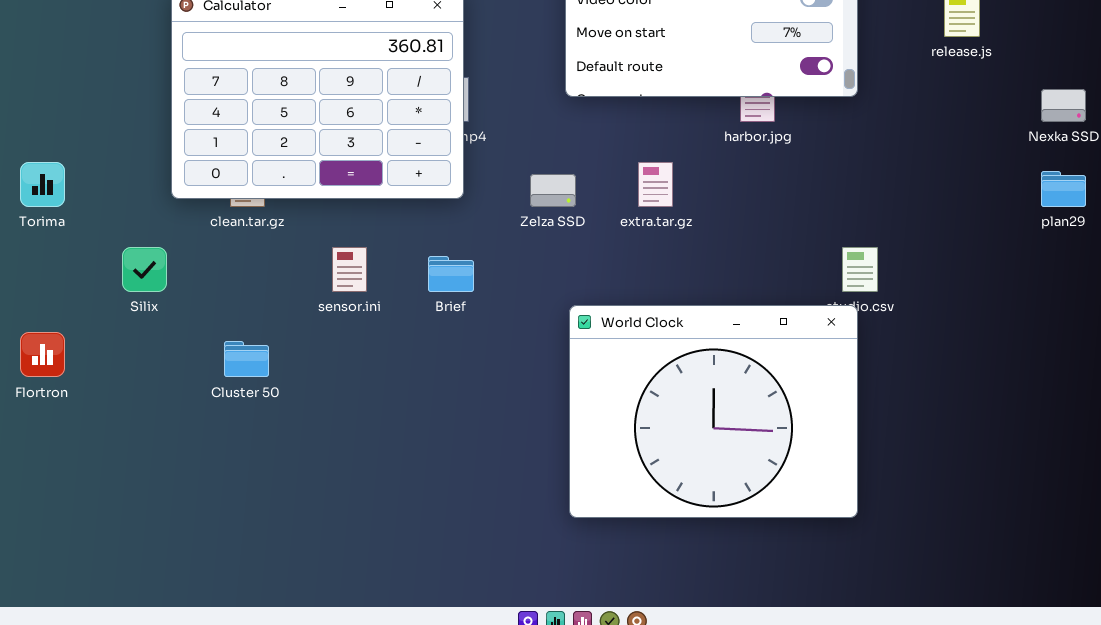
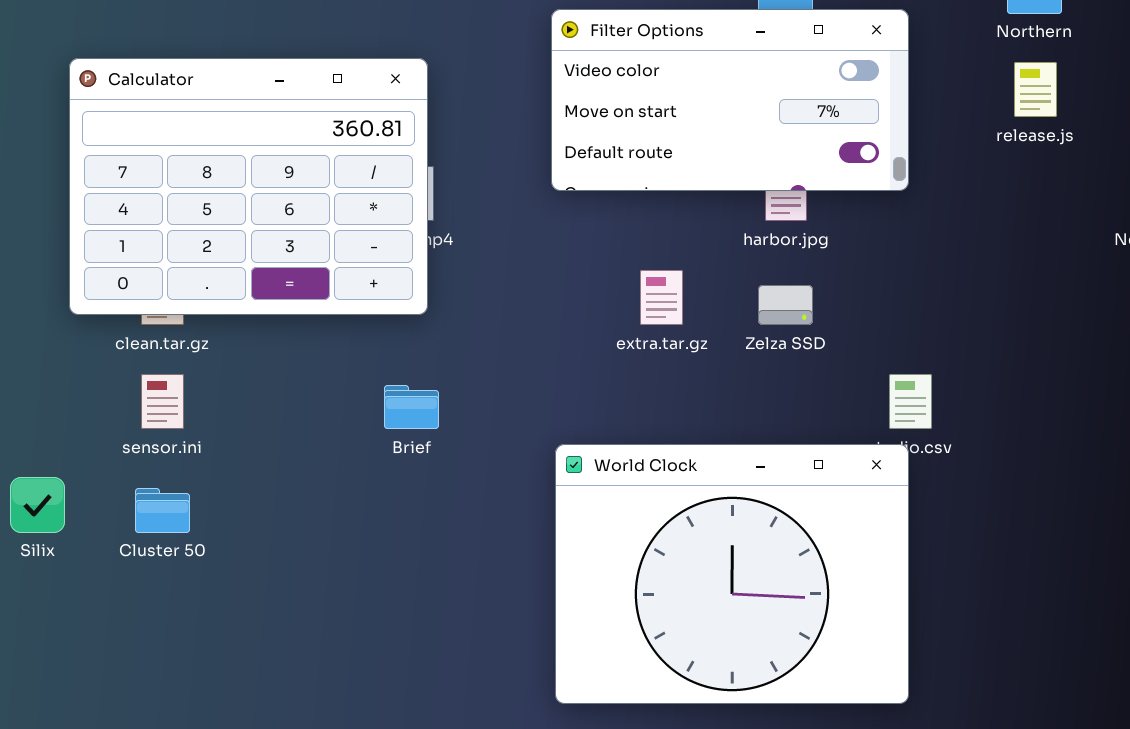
Zelza SSD: [530,174,576,207] -> [758,285,813,325], moved
Silix: [122,247,167,292] -> [10,477,65,533], moved
sensor.ini: [332,247,367,292] -> [141,374,184,429], moved

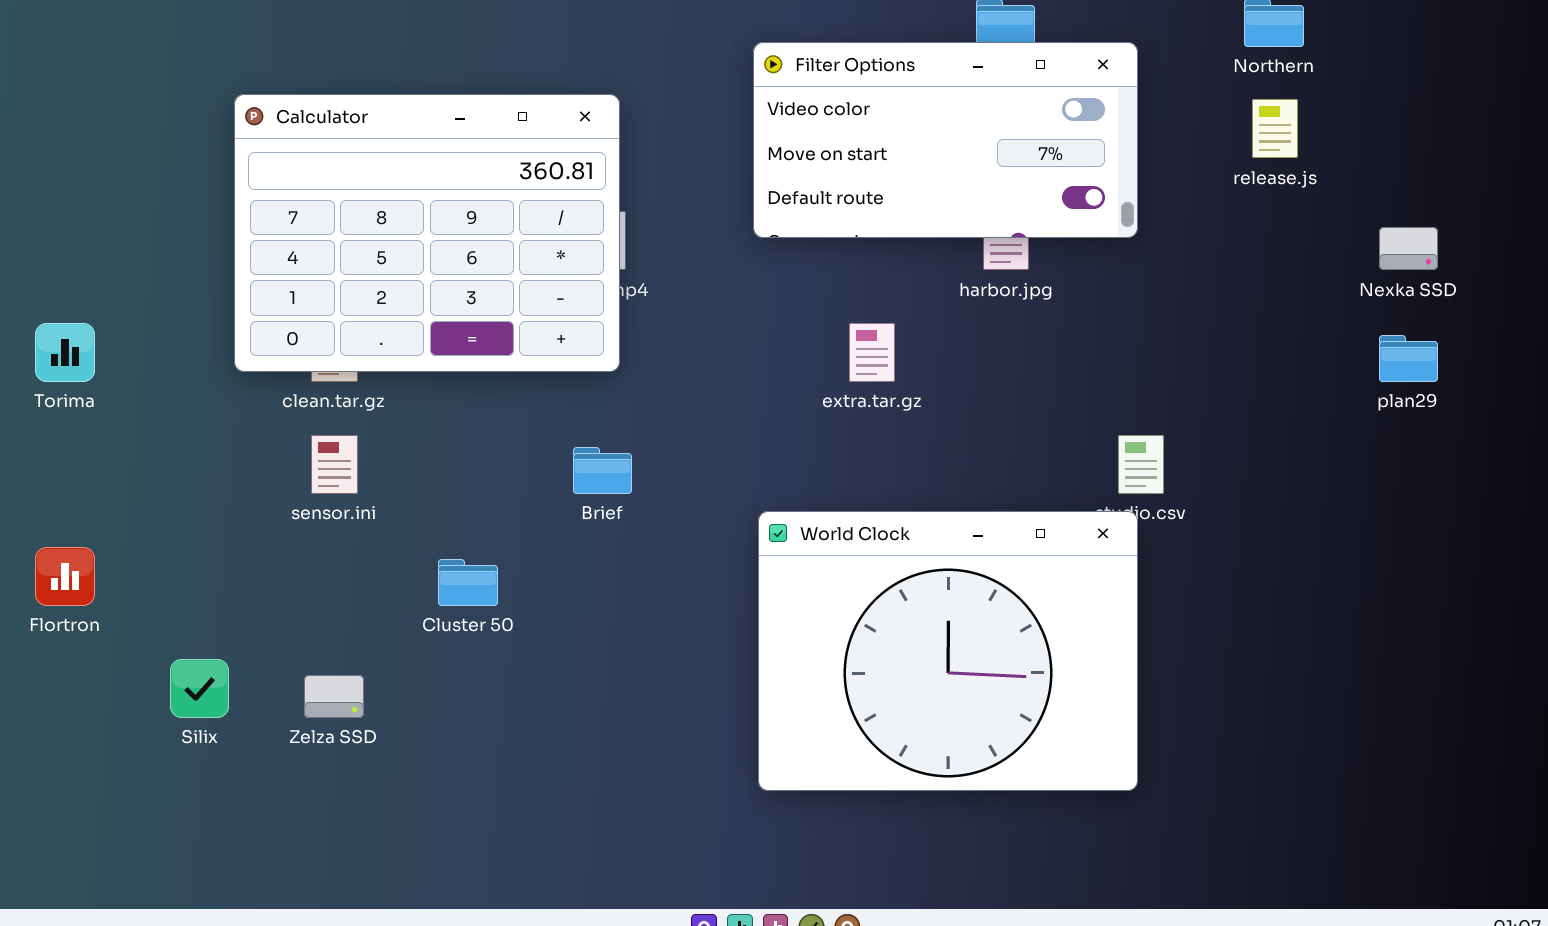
Zelza SSD: [758,285,813,325] -> [304,675,364,718], moved
Silix: [10,477,65,533] -> [170,659,229,718], moved
Cluster 50: [135,488,190,533] -> [438,559,498,606], moved

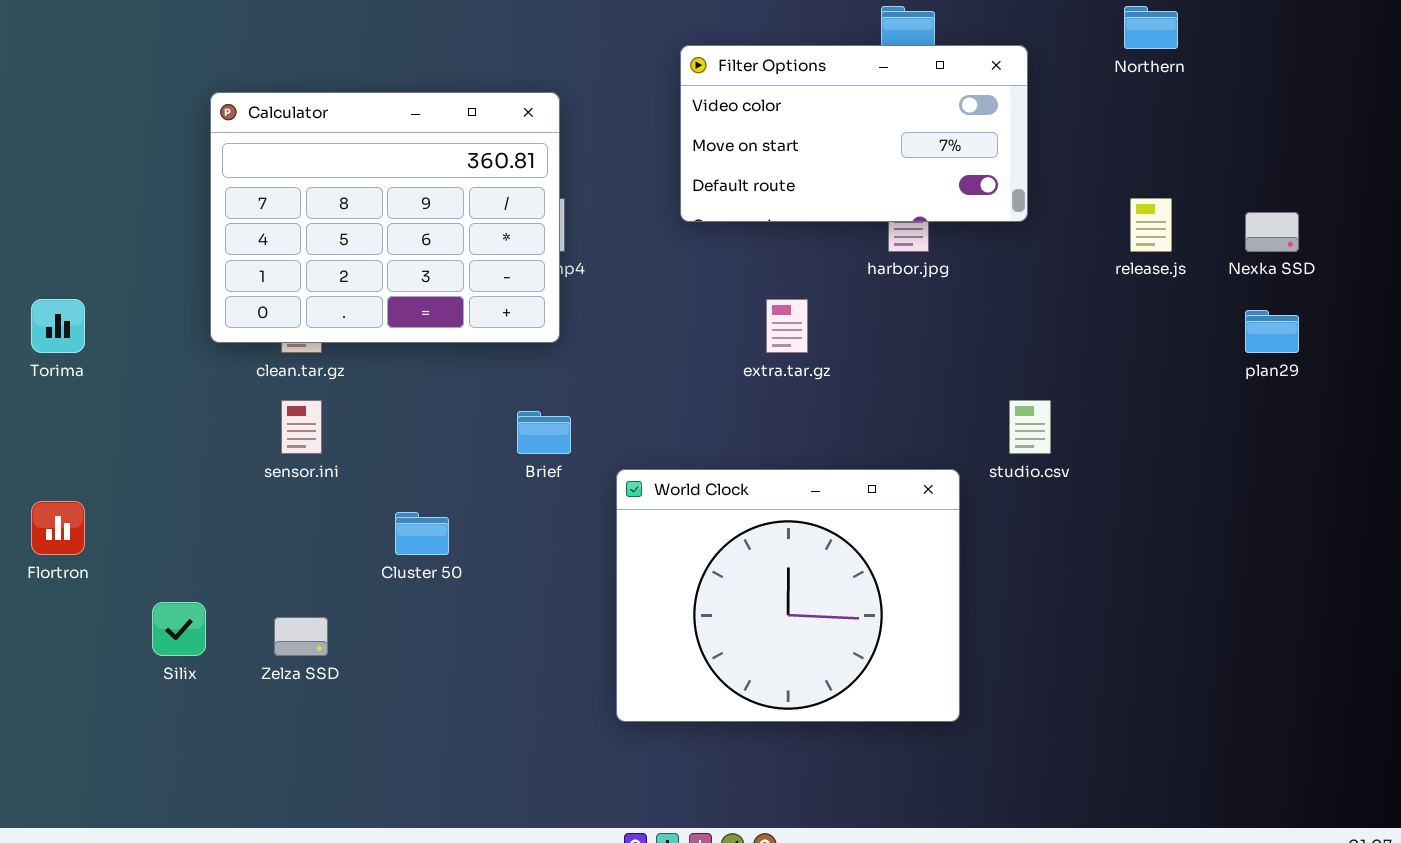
release.js: [1252,99,1298,158] -> [1130,198,1172,252], moved
World Clock: [758,511,1138,791] -> [616,469,960,722], moved

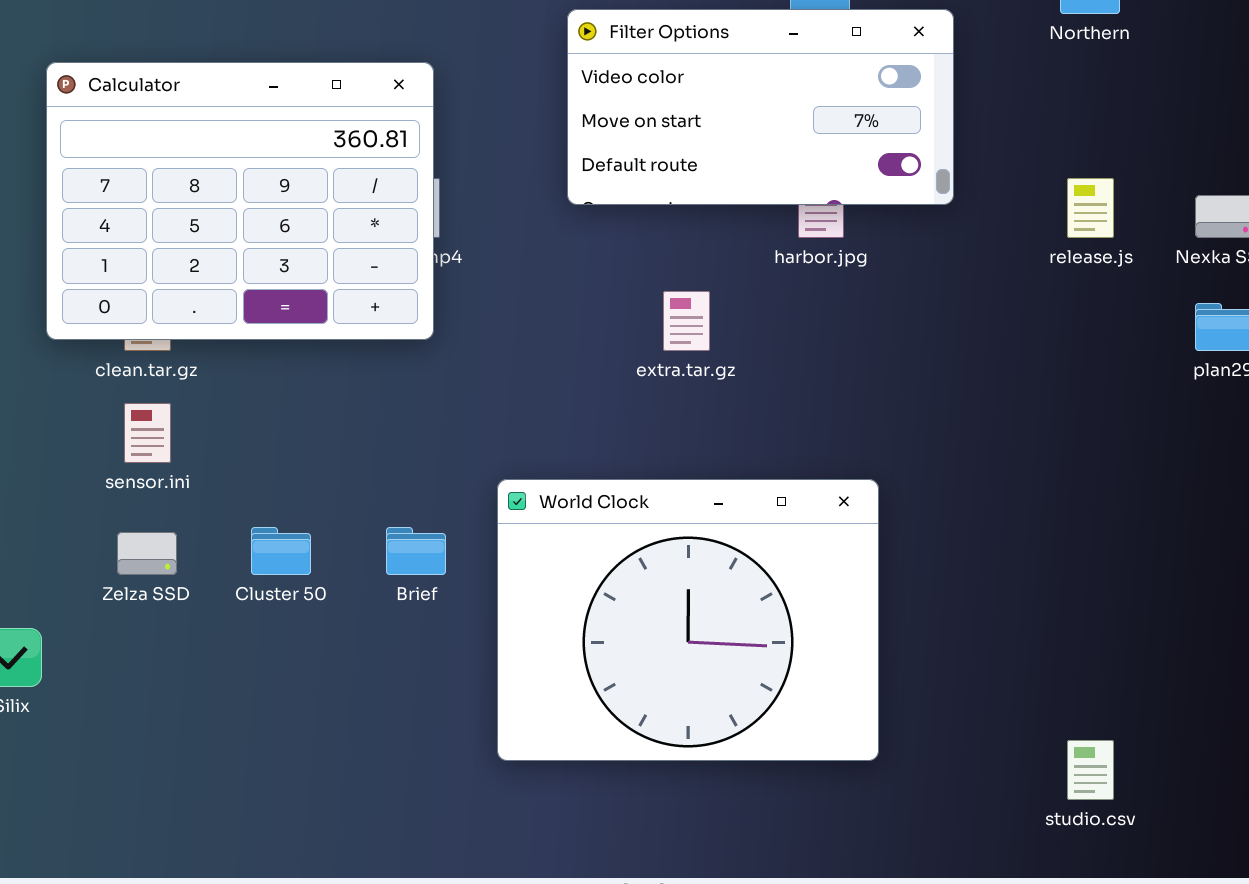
studio.csv: [1009,400,1051,454] -> [1067,740,1114,800], moved
Brief: [517,411,571,454] -> [386,527,446,575], moved
Zelza SSD: [274,617,328,656] -> [117,532,177,575], moved

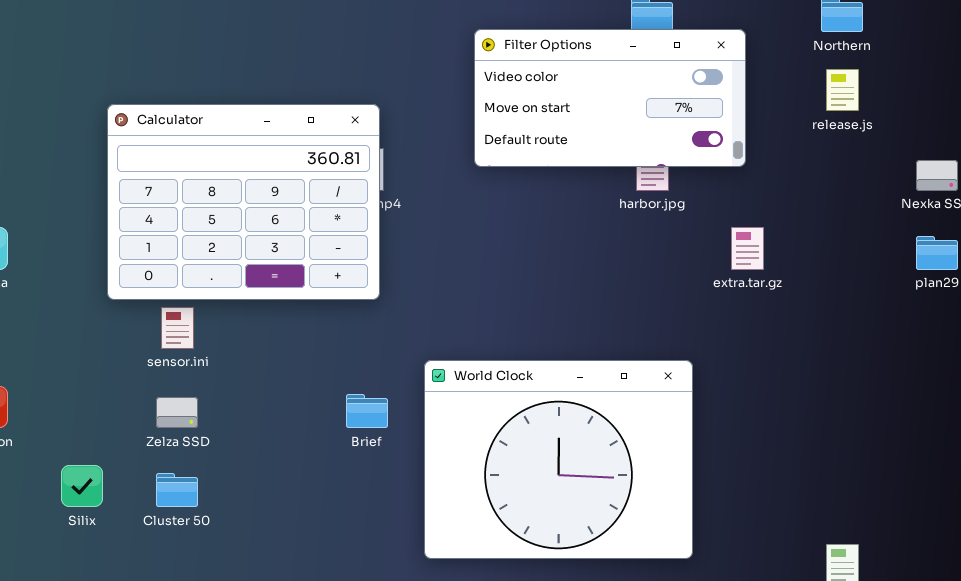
Calculator: [46,62,434,340] -> [107,104,380,300], moved
release.js: [1067,178,1114,238] -> [826,69,859,111], moved
extra.tar.gz: [663,291,710,351] -> [731,227,764,270], moved
Cluster 50: [251,527,311,575] -> [156,473,198,507], moved

